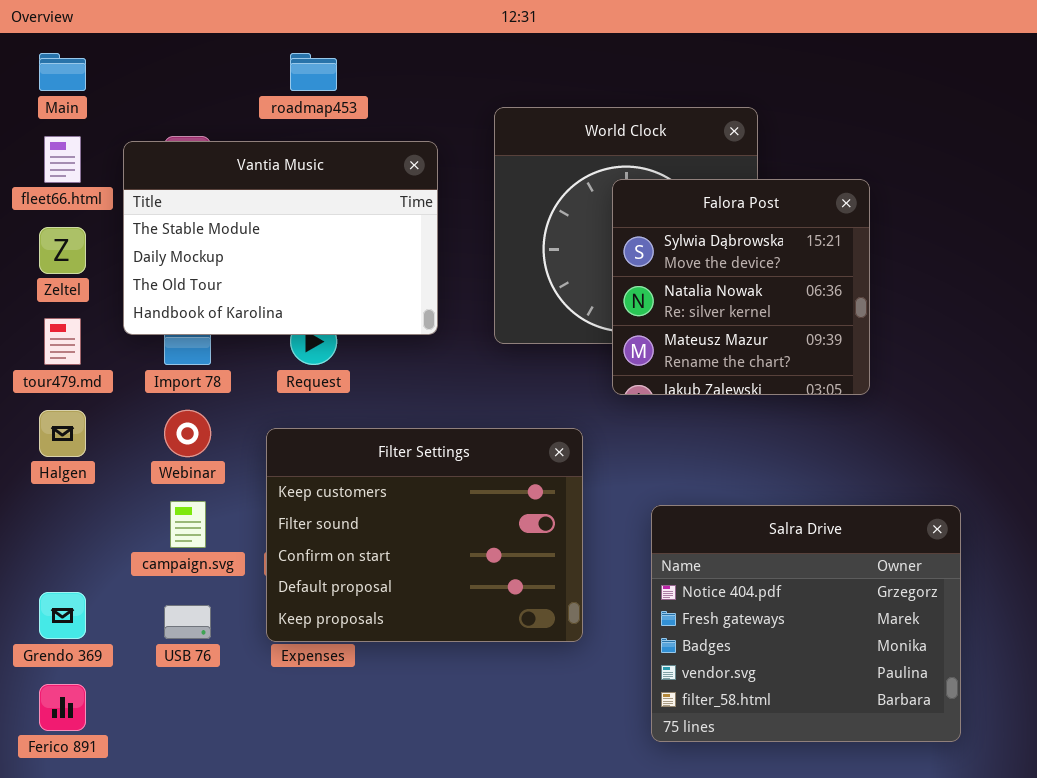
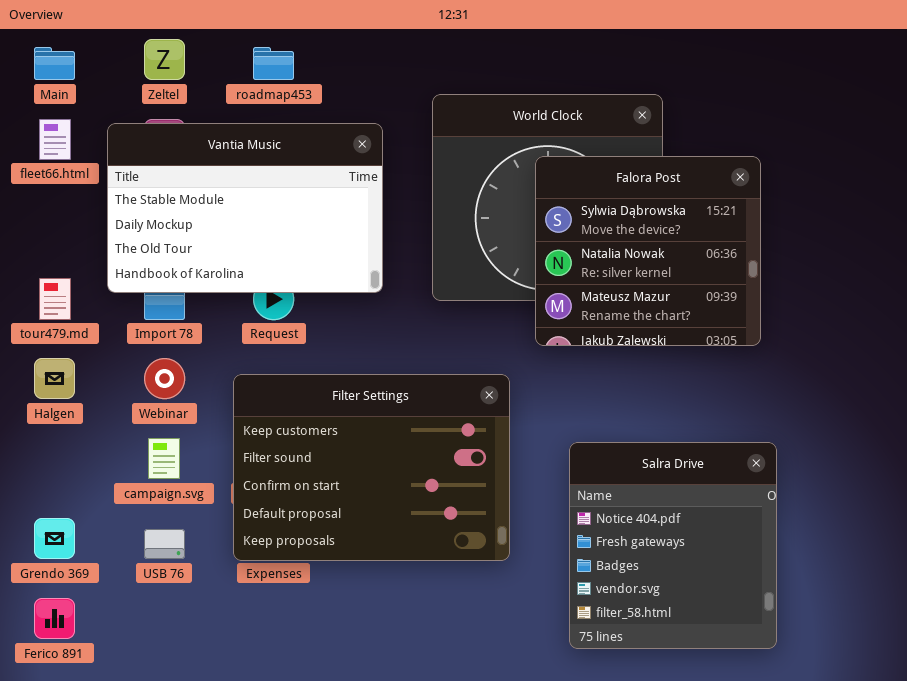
Zeltel: [39,227,86,274] -> [144,39,185,80], moved
Salra Drive: [651,505,961,742] -> [569,442,777,649], resized

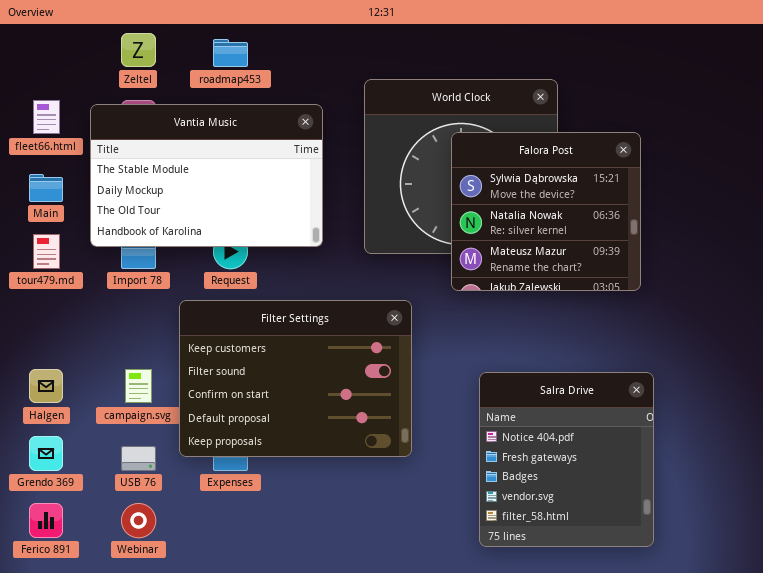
Main: [34,47,75,80] -> [29,174,63,202], moved
Halgen: [34,358,75,399] -> [29,369,63,403], moved
Webinar: [144,358,185,399] -> [121,503,156,538], moved
Filter Settings: [233,374,510,561] -> [179,300,412,457], moved

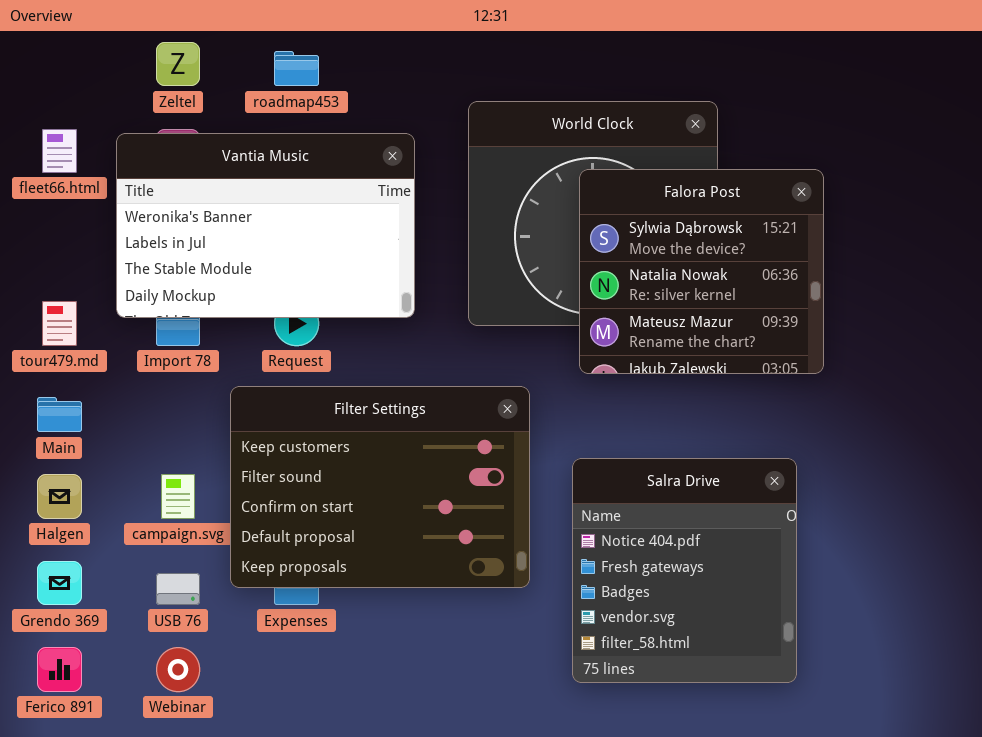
Vantia Music: [90,104,323,247] -> [116,133,415,318], scrolled up 2 rows
Main: [29,174,63,202] -> [37,397,82,432], moved
Salra Drive: [479,372,654,547] -> [572,458,797,683], moved

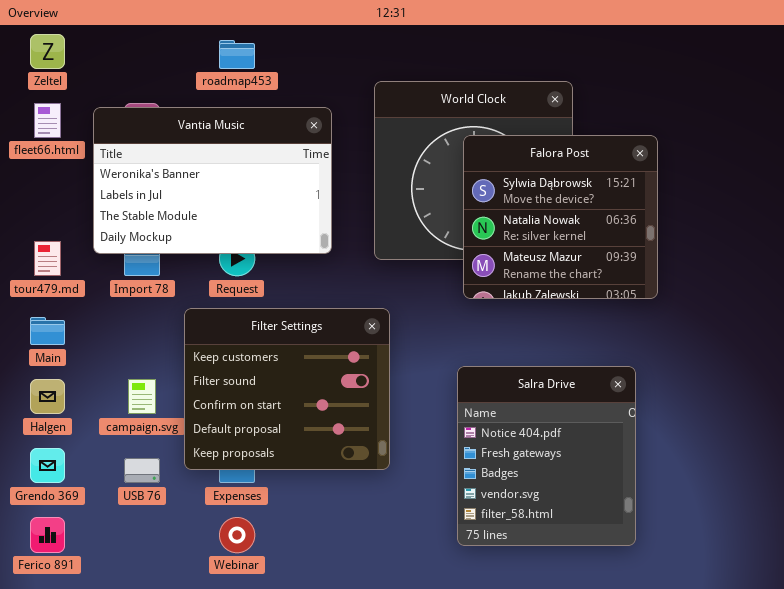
Zeltel: [156,42,200,86] -> [30,34,65,69], moved
Filter Settings: [230,386,530,588] -> [184,308,390,470], resized
Webinar: [156,647,200,692] -> [219,517,255,553], moved

